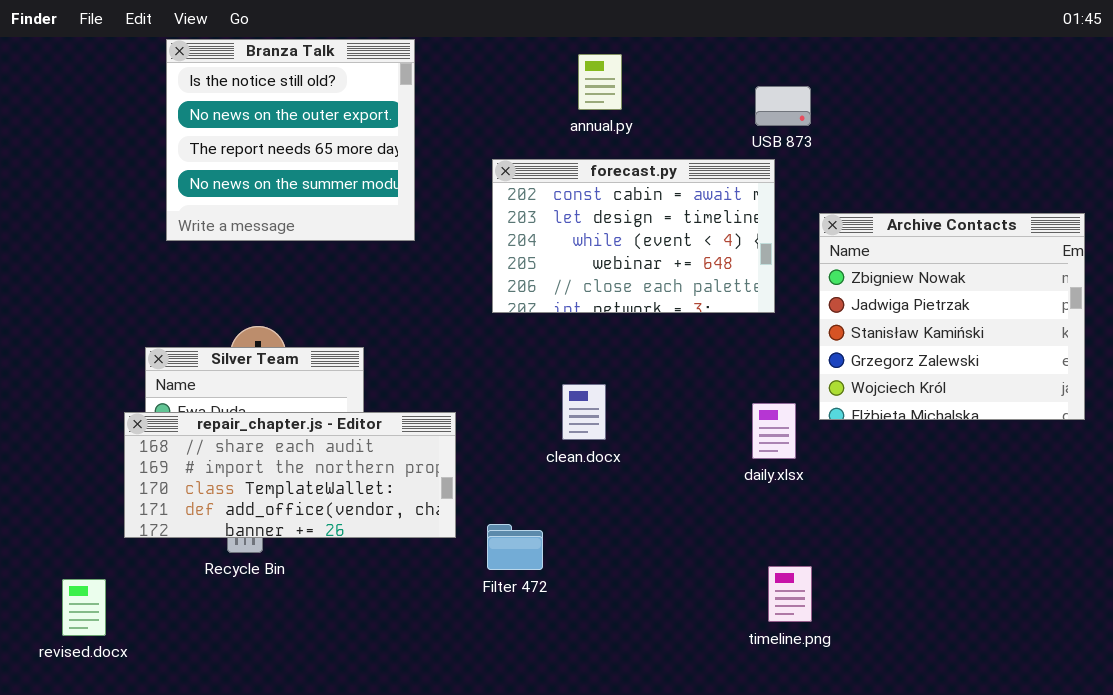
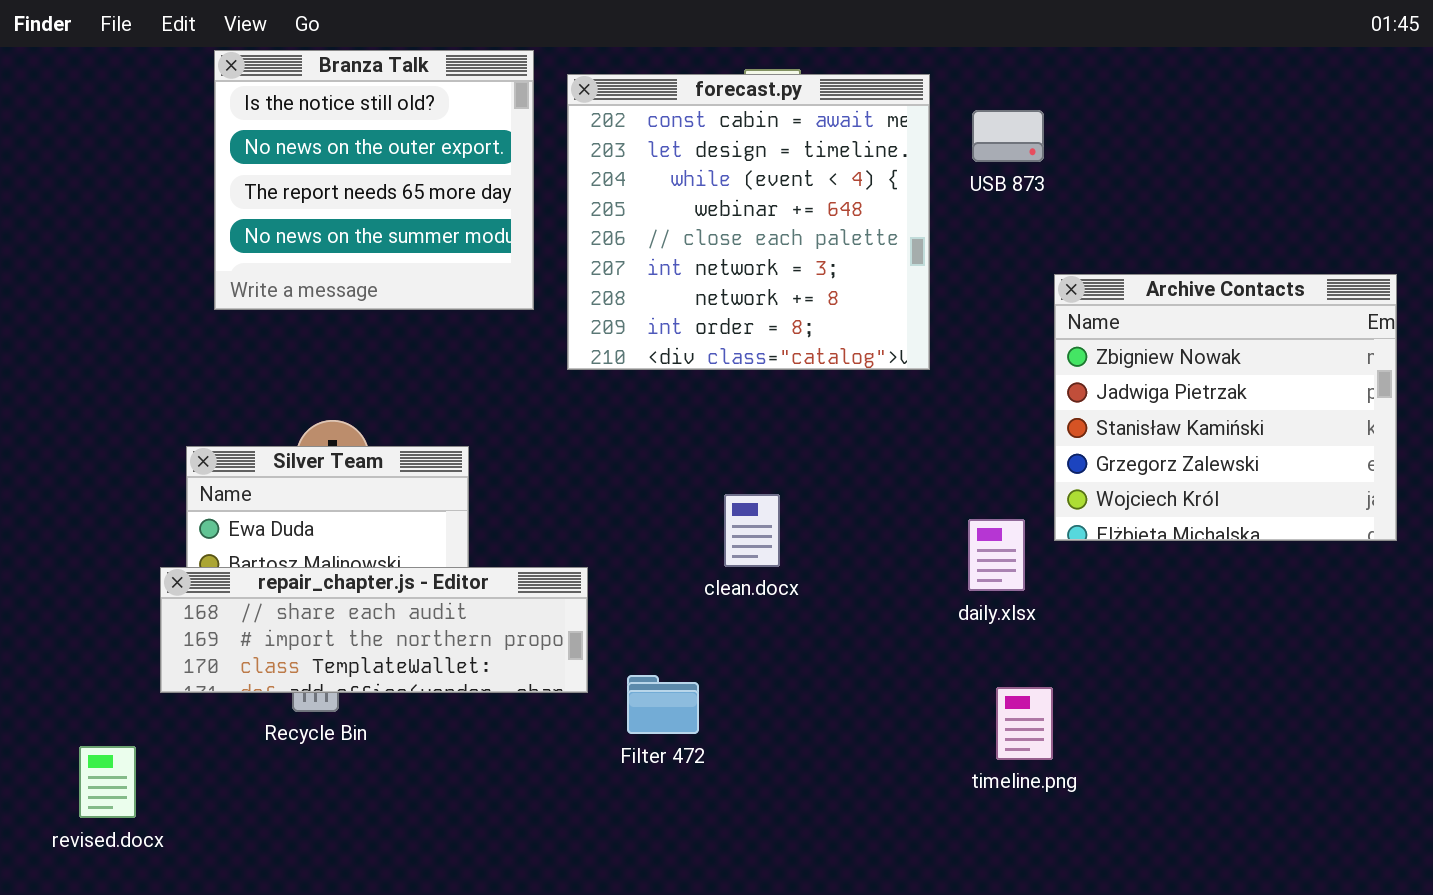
forecast.py: [492,159,775,313] -> [567,74,930,370], moved, resized
repair_chapter.js - Editor: [124,412,456,538] -> [160,567,588,693], resized
timeline.png: [768,566,812,622] -> [996,687,1053,760], moved

